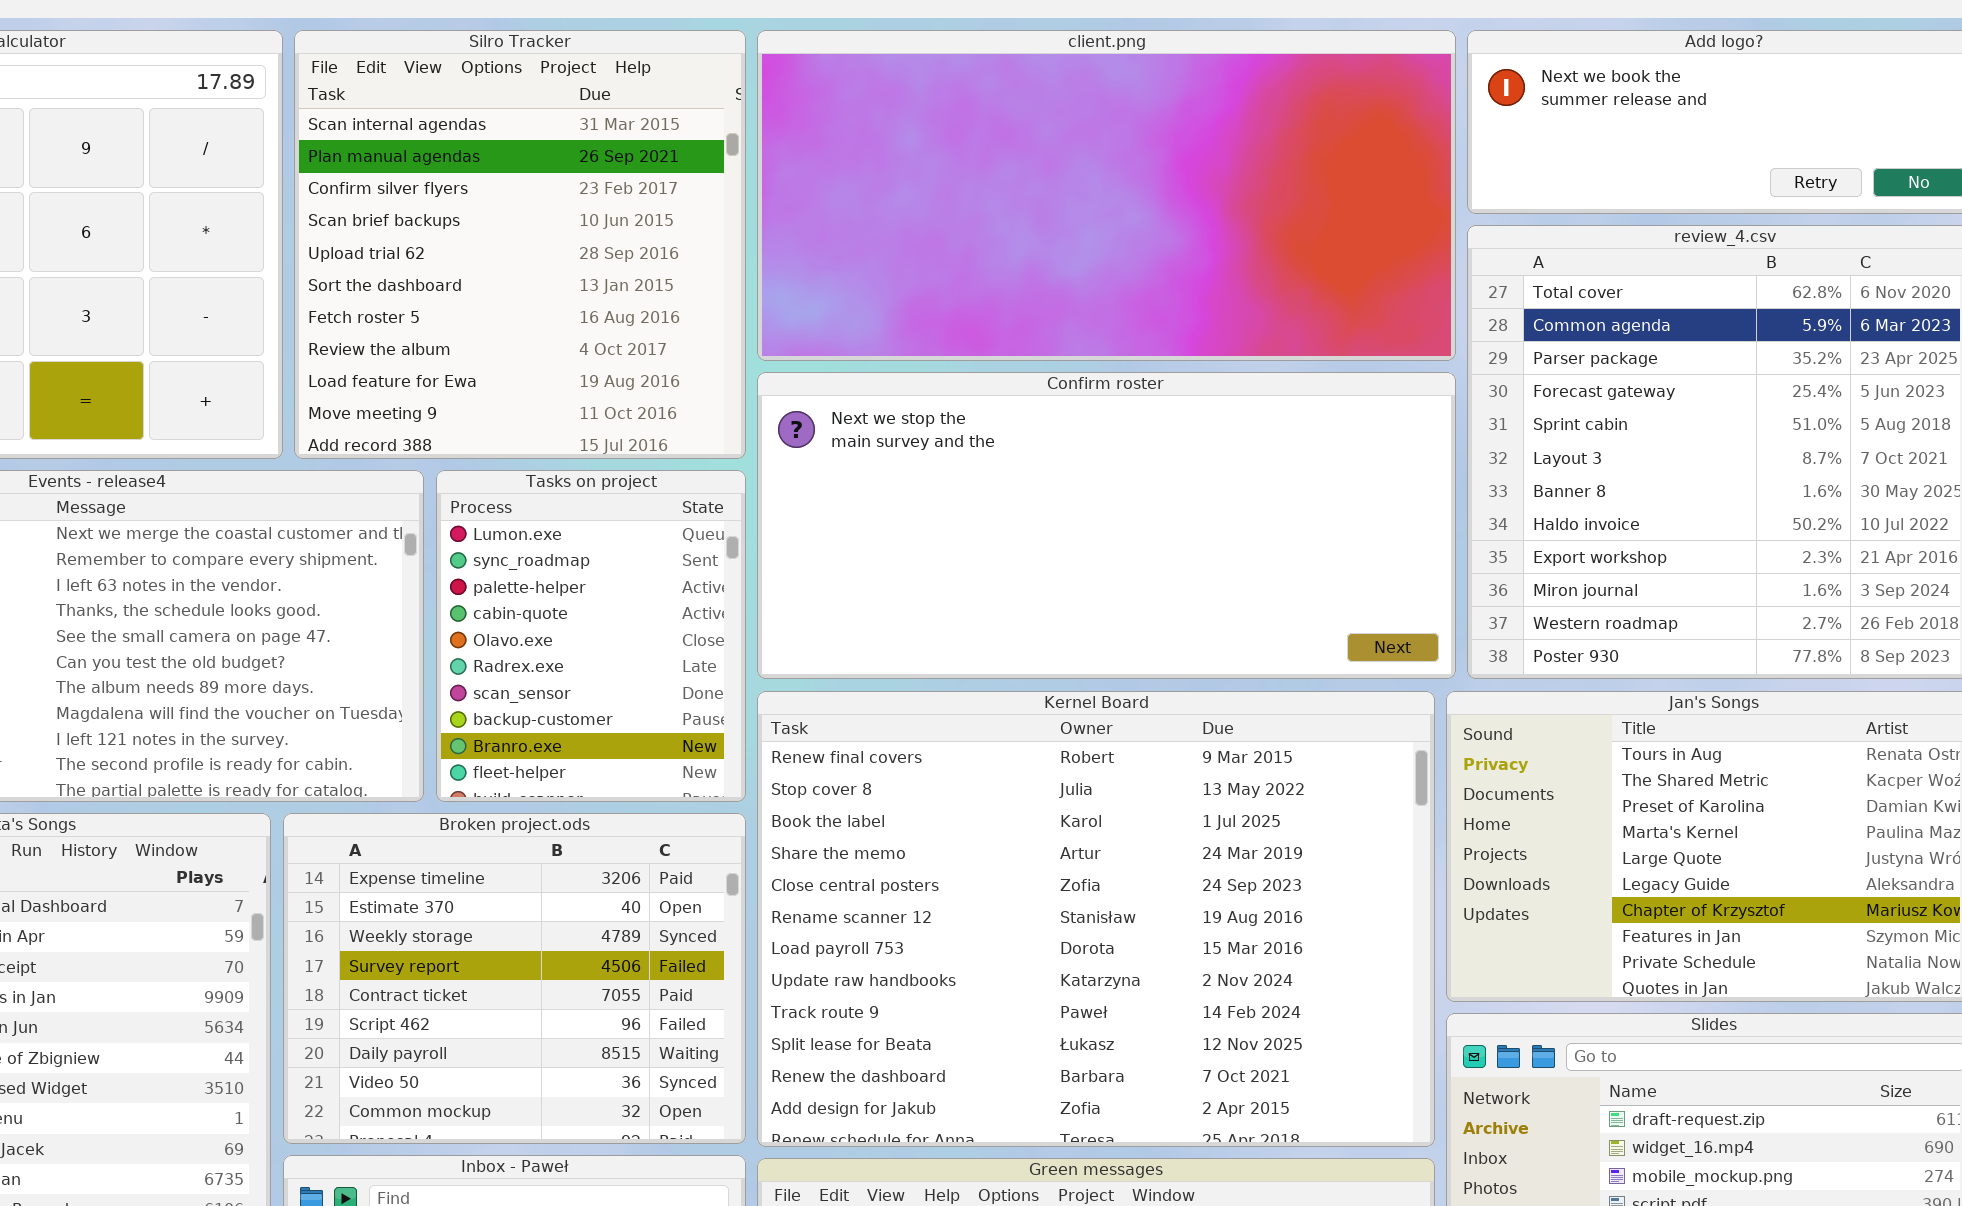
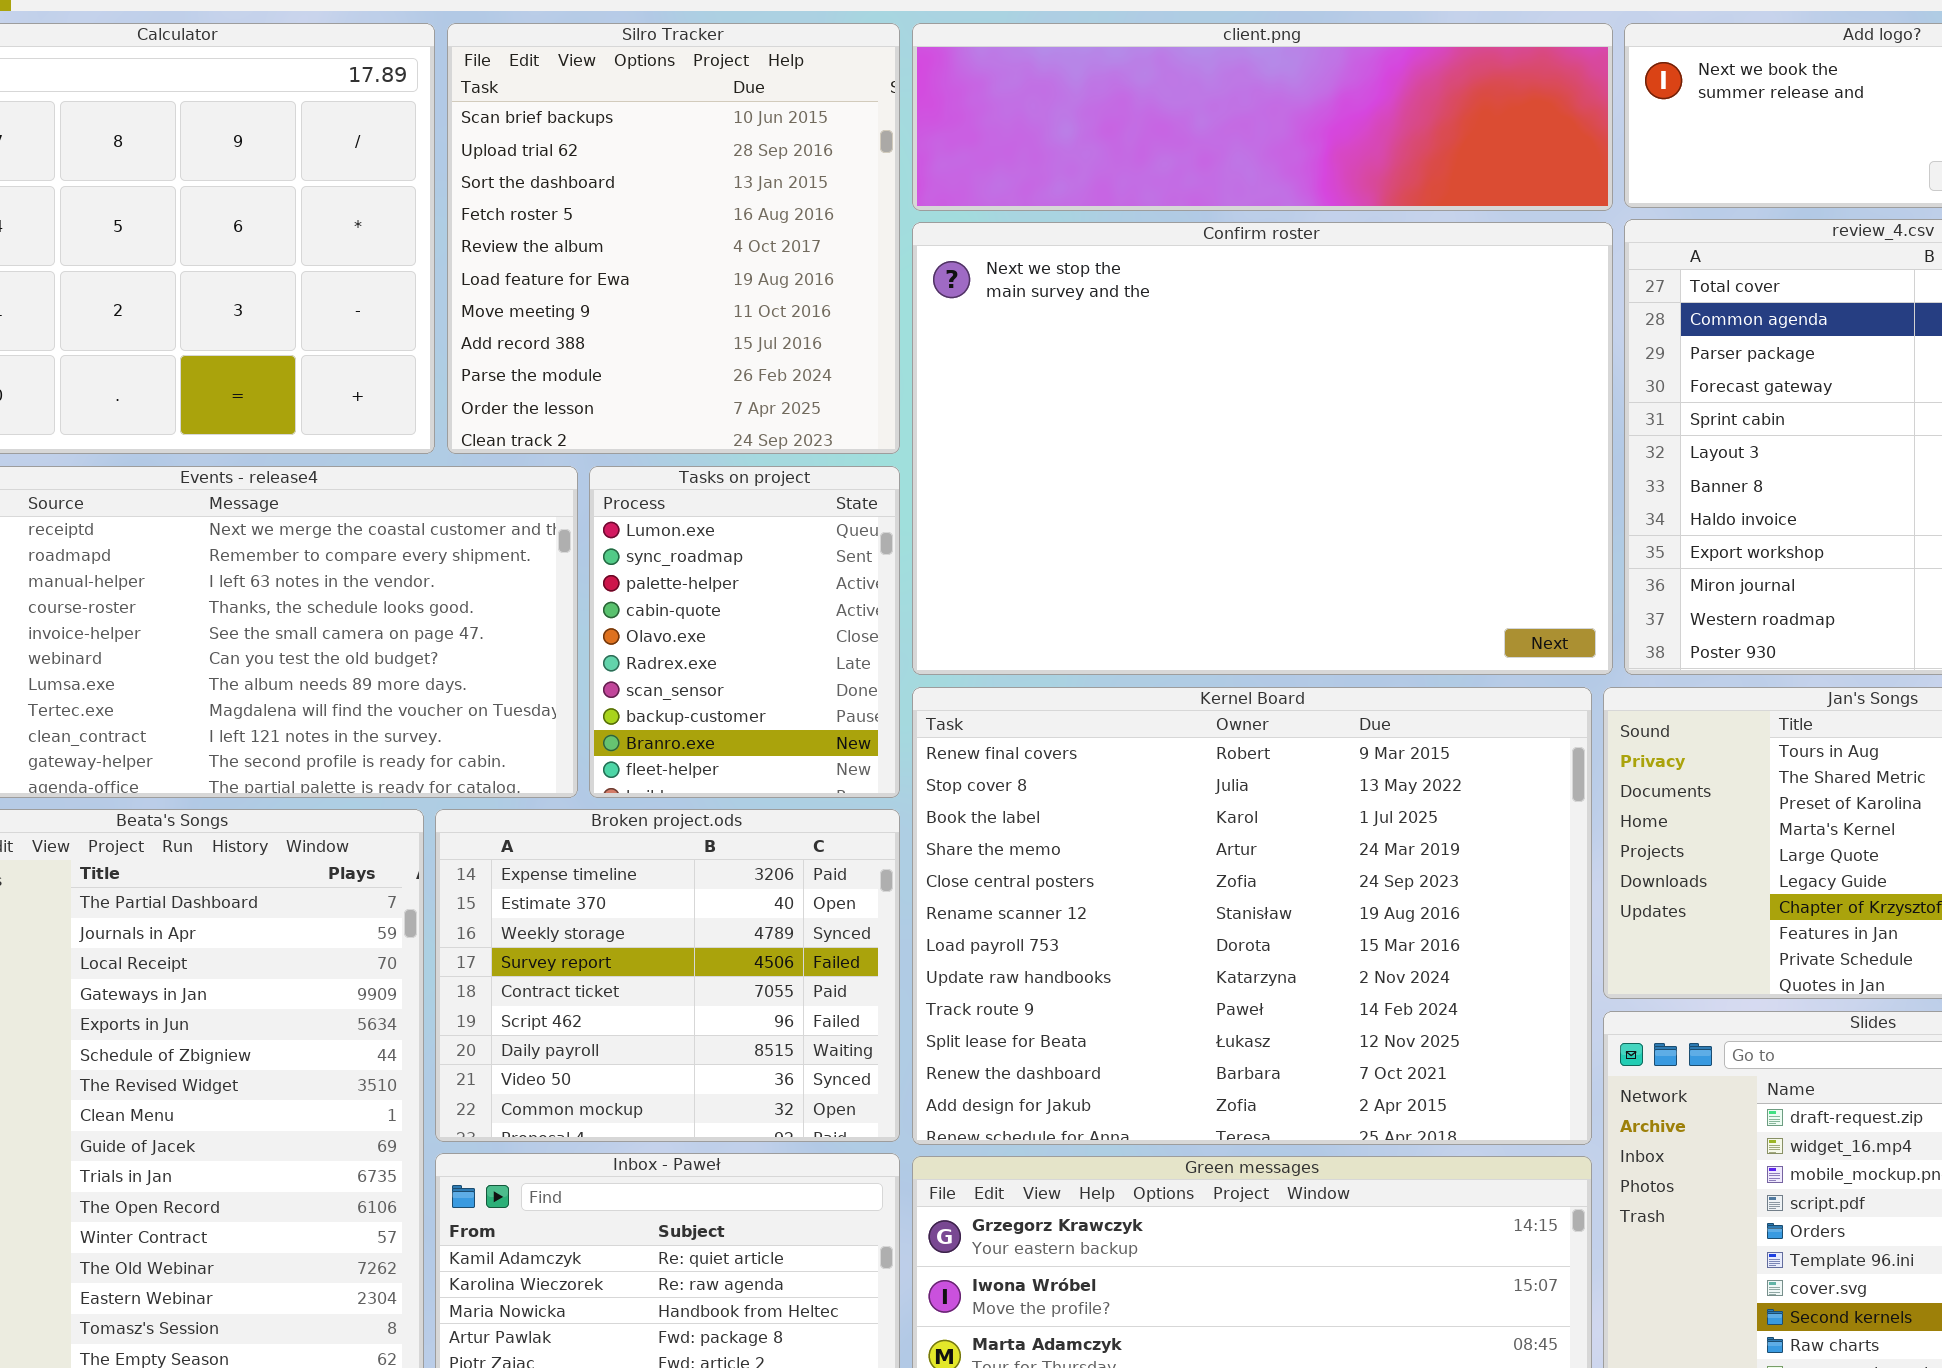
Silro Tracker: [294,30,746,459] -> [447,23,900,454], scrolled down 3 rows
client.png: [757,30,1456,361] -> [912,23,1613,211], resized
Confirm roster: [757,372,1456,679] -> [912,222,1613,675], resized

